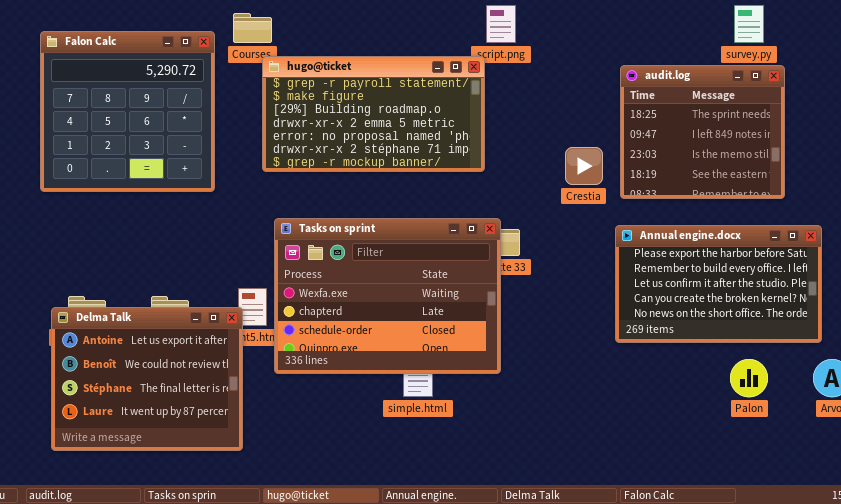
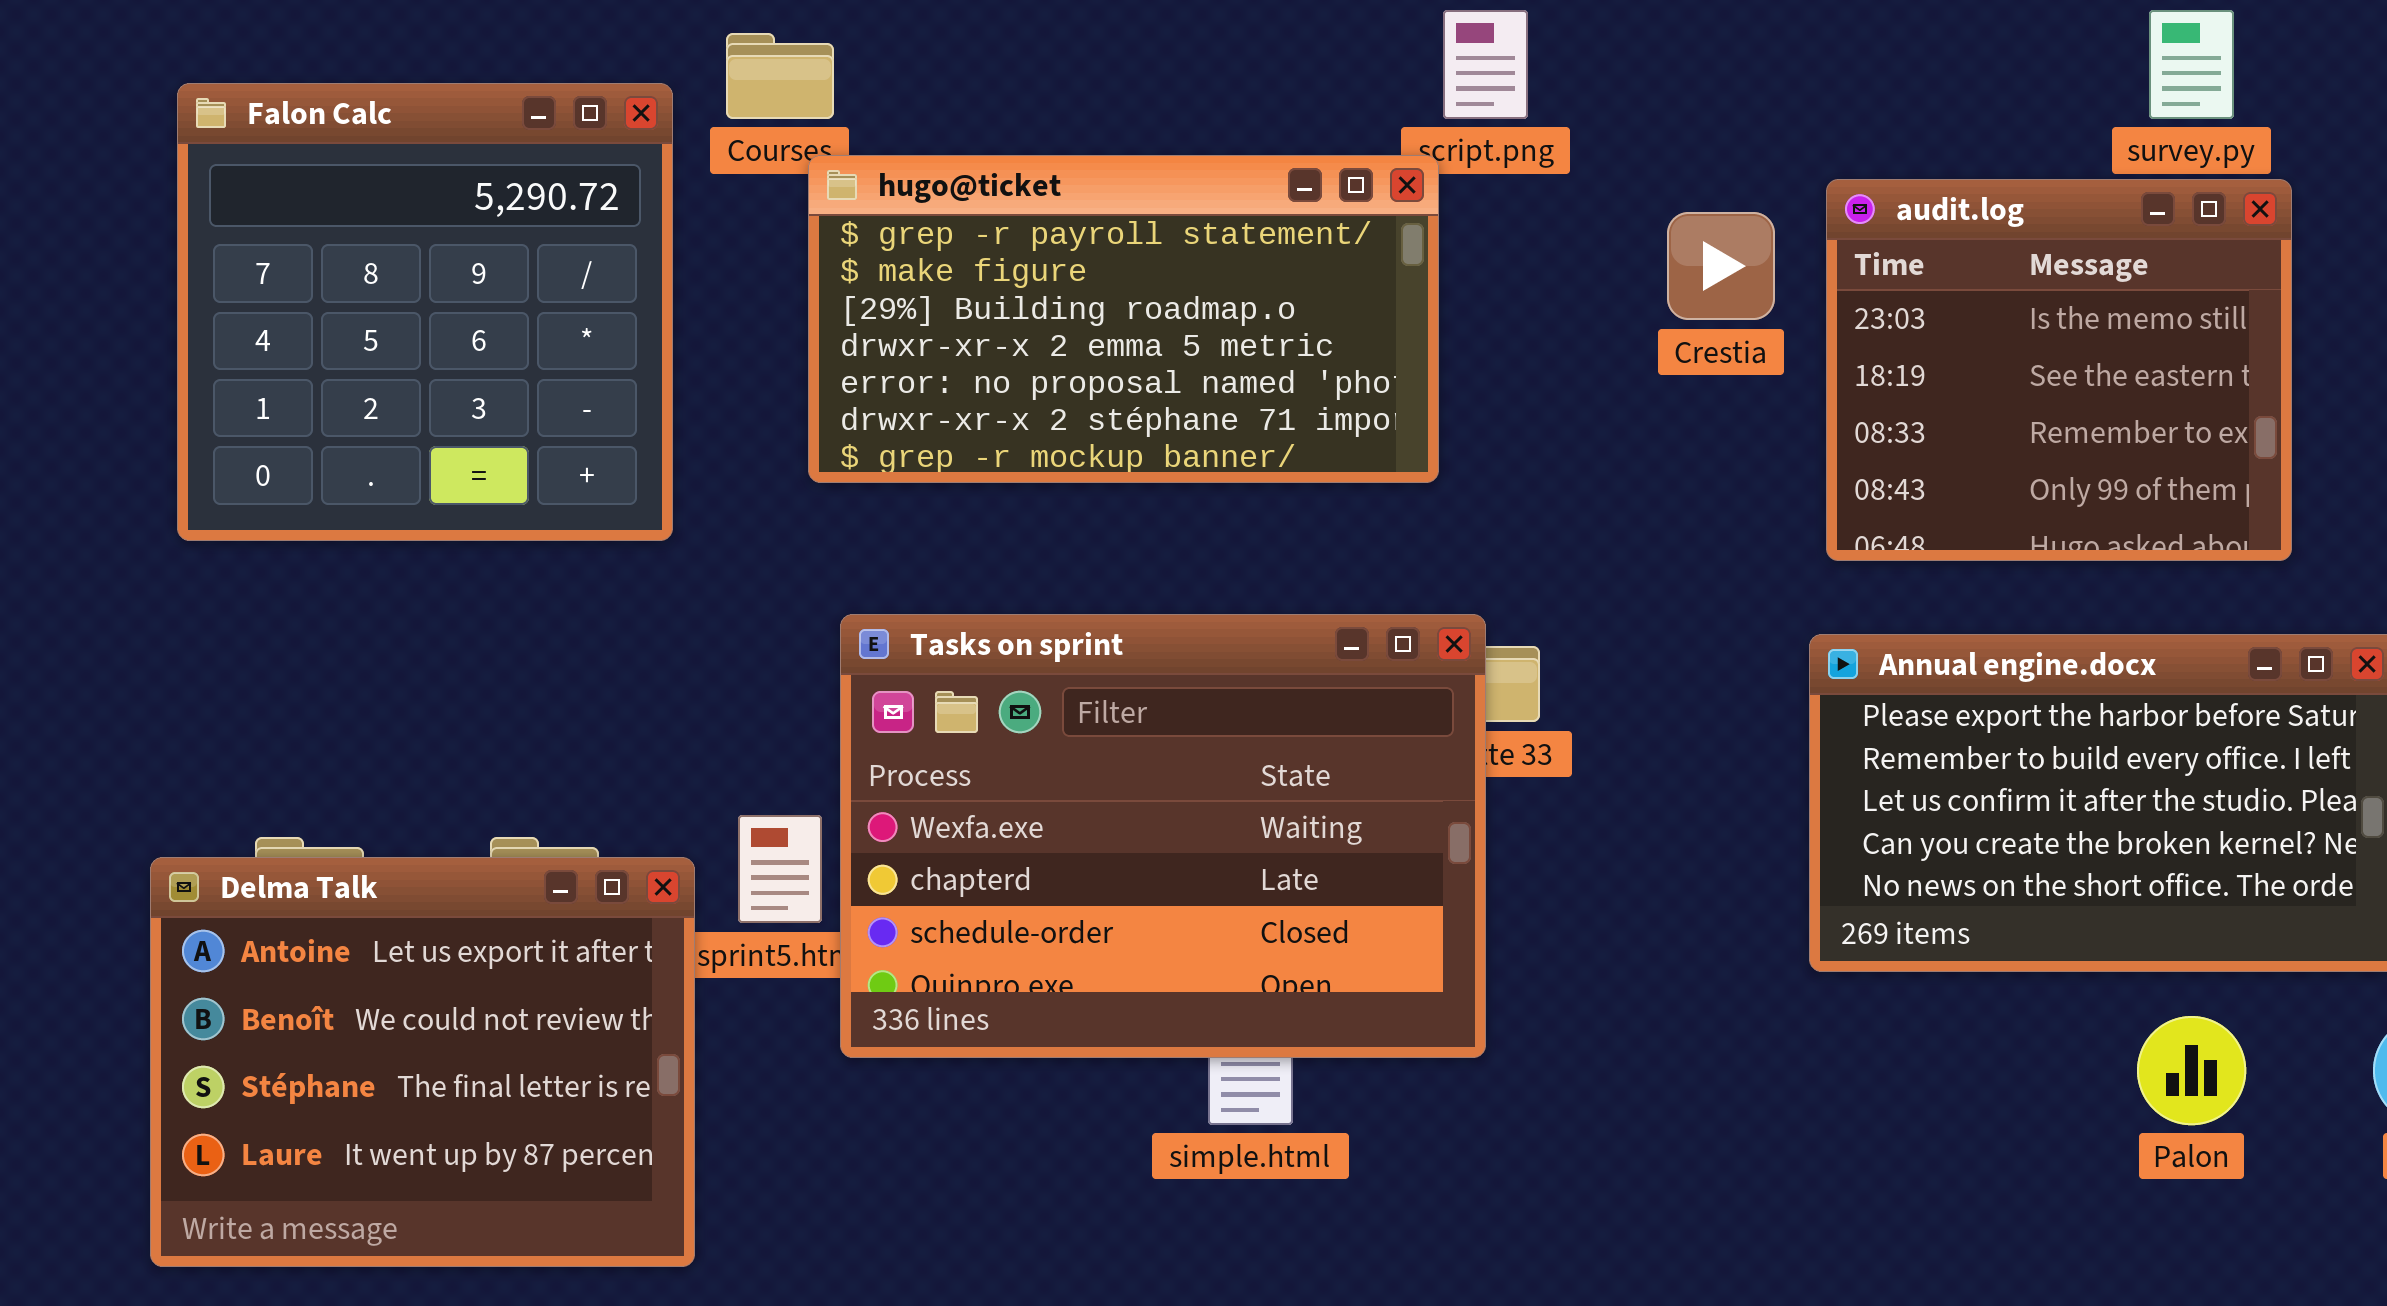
audit.log: [620,65,785,199] -> [1826,179,2292,561], scrolled down 2 rows
Crestia: [565,147,603,185] -> [1667,212,1775,320], moved
Delma Talk: [51,307,243,451] -> [150,857,695,1267], moved

